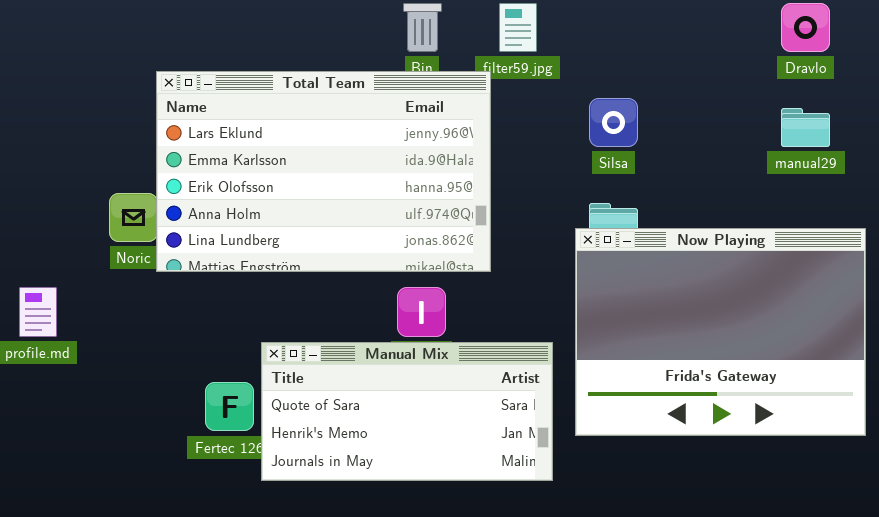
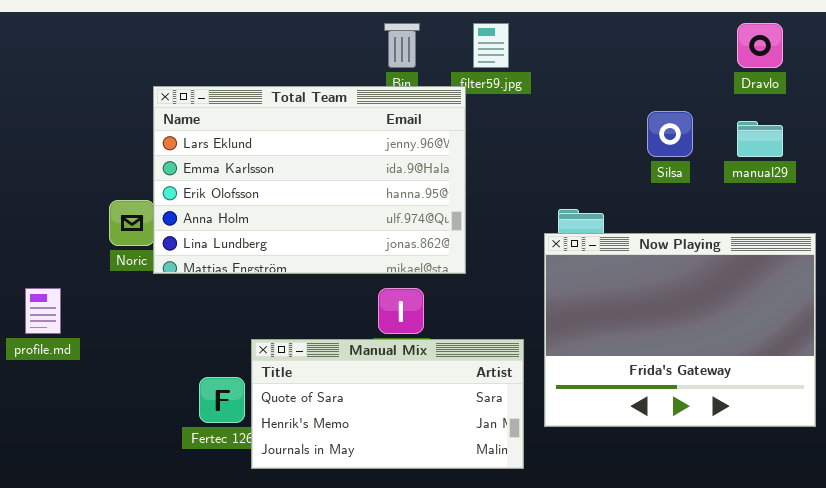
Silsa: [589,98,638,147] -> [647,111,693,157], moved

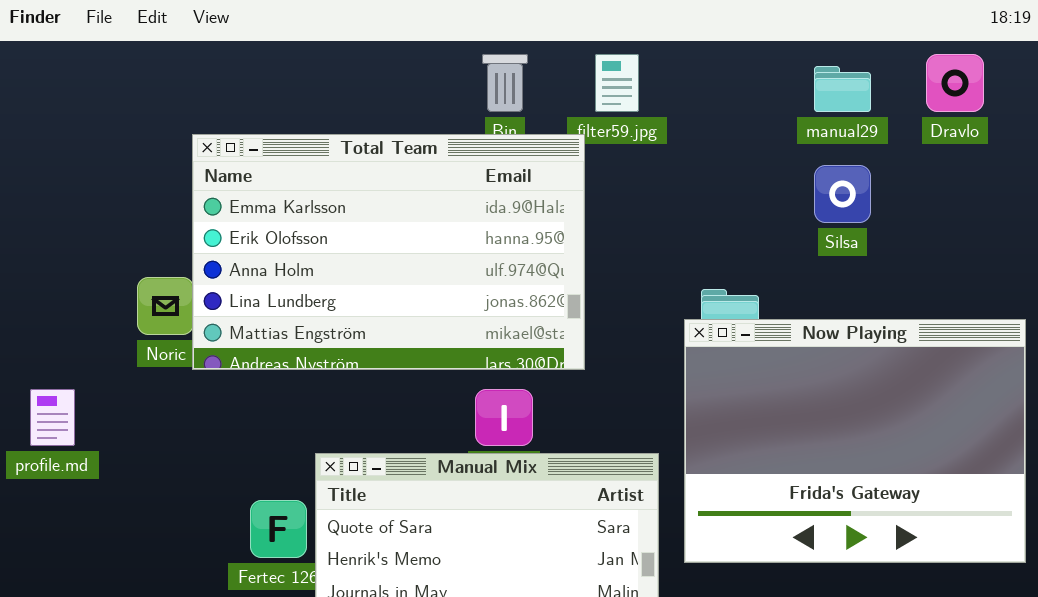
Total Team: [153,86,466,274] -> [192,134,585,370], scrolled down 1 row
manual29: [737,121,783,157] -> [814,66,871,112], moved

